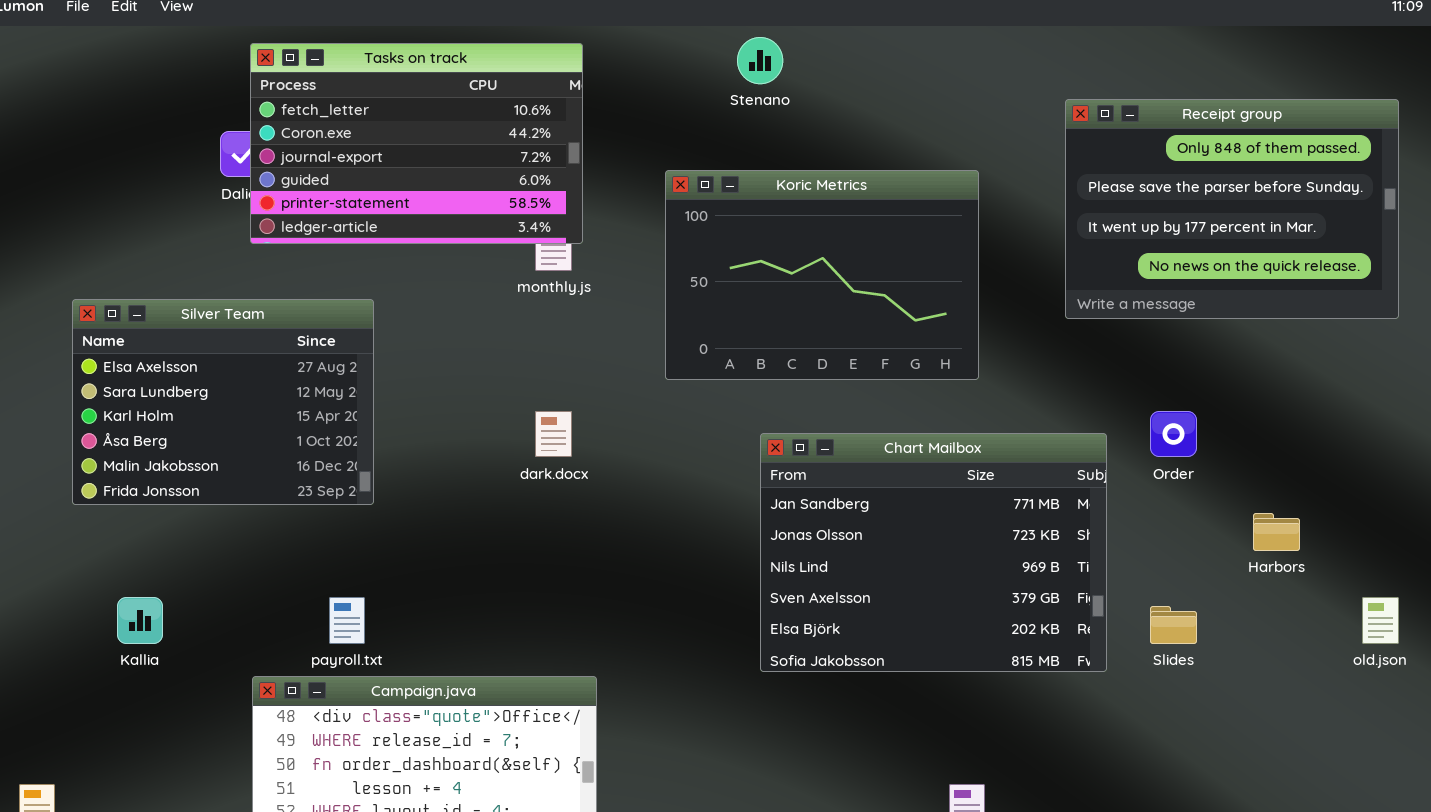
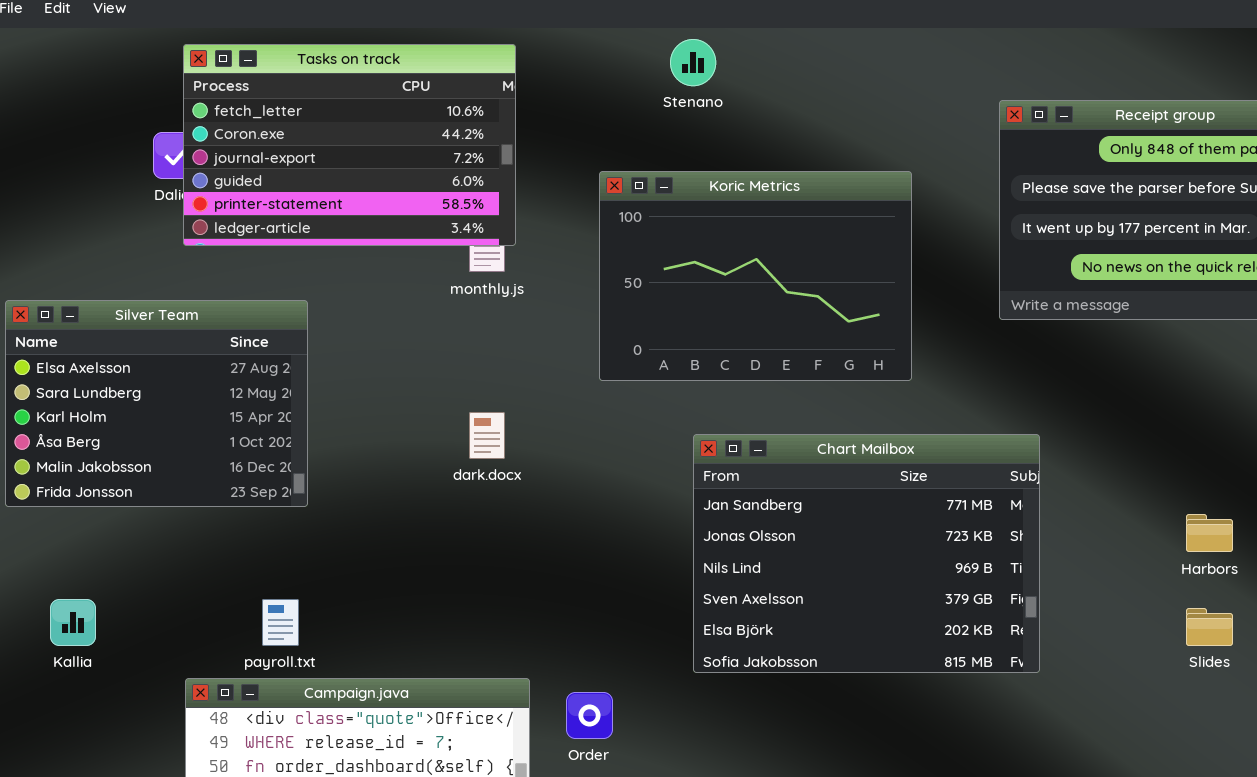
Order: [1150,411,1197,457] -> [566,692,613,739], moved
Slides: [1150,606,1197,644] -> [1186,608,1233,646], moved

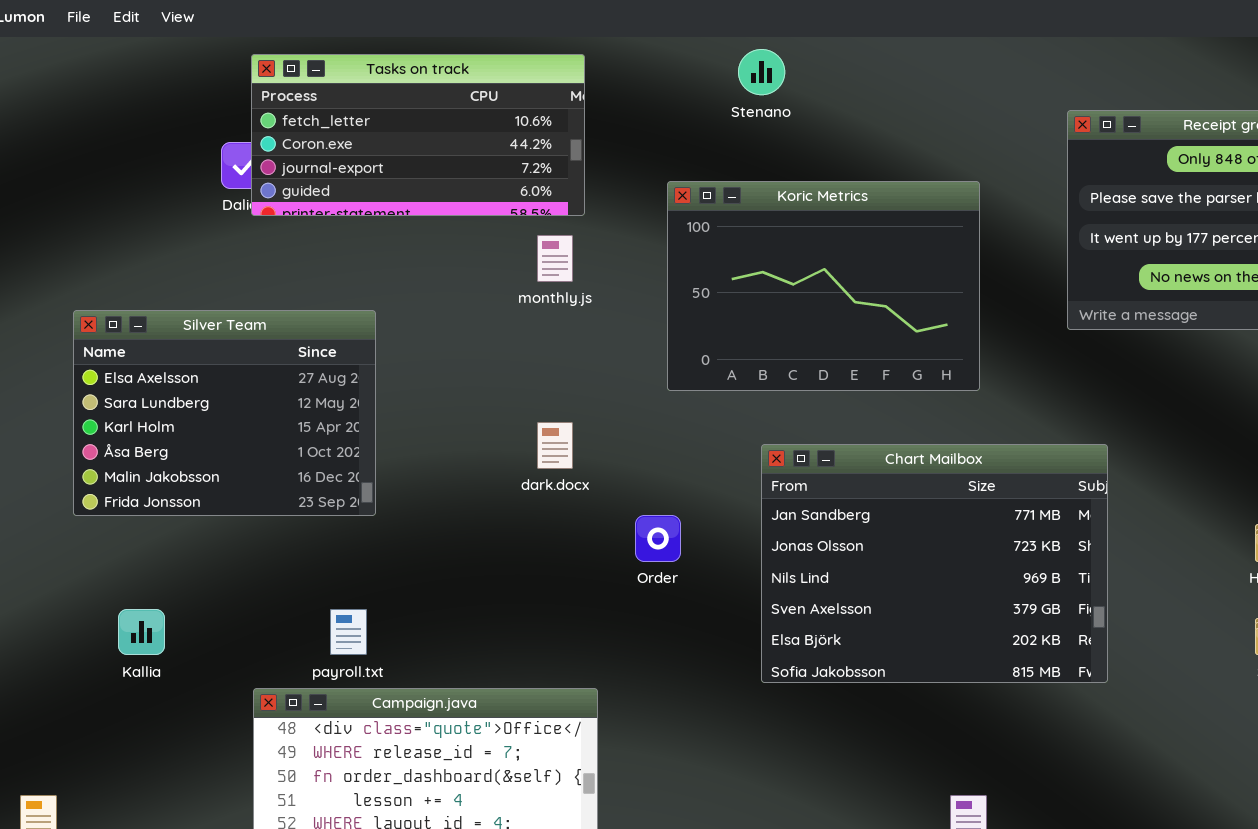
Tasks on track: [183,44,516,246] -> [251,54,585,216], resized
Order: [566,692,613,739] -> [635,515,681,562], moved

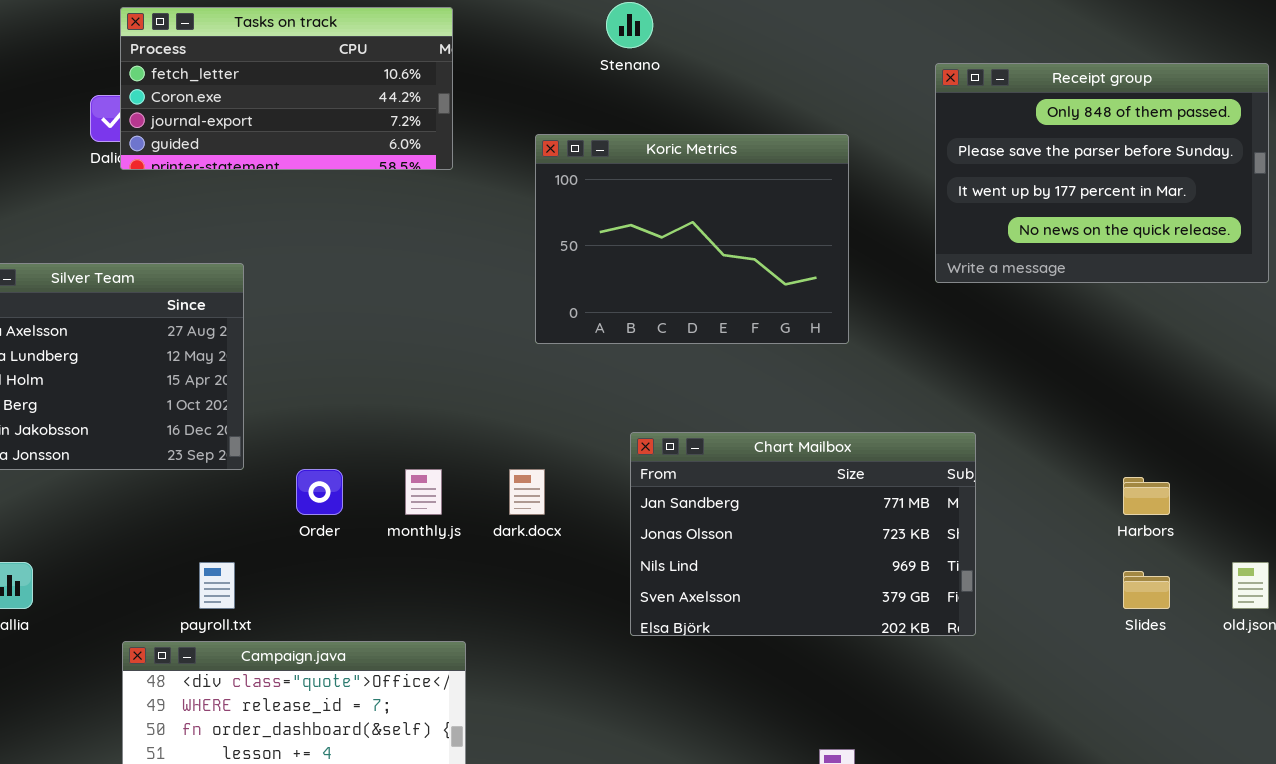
monthly.js: [537,235,573,282] -> [405,469,442,515], moved
dark.docx: [537,422,573,469] -> [509,469,545,515], moved
Chart Mailbox: [761,444,1108,683] -> [630,432,976,636], resized
Order: [635,515,681,562] -> [296,469,343,515], moved

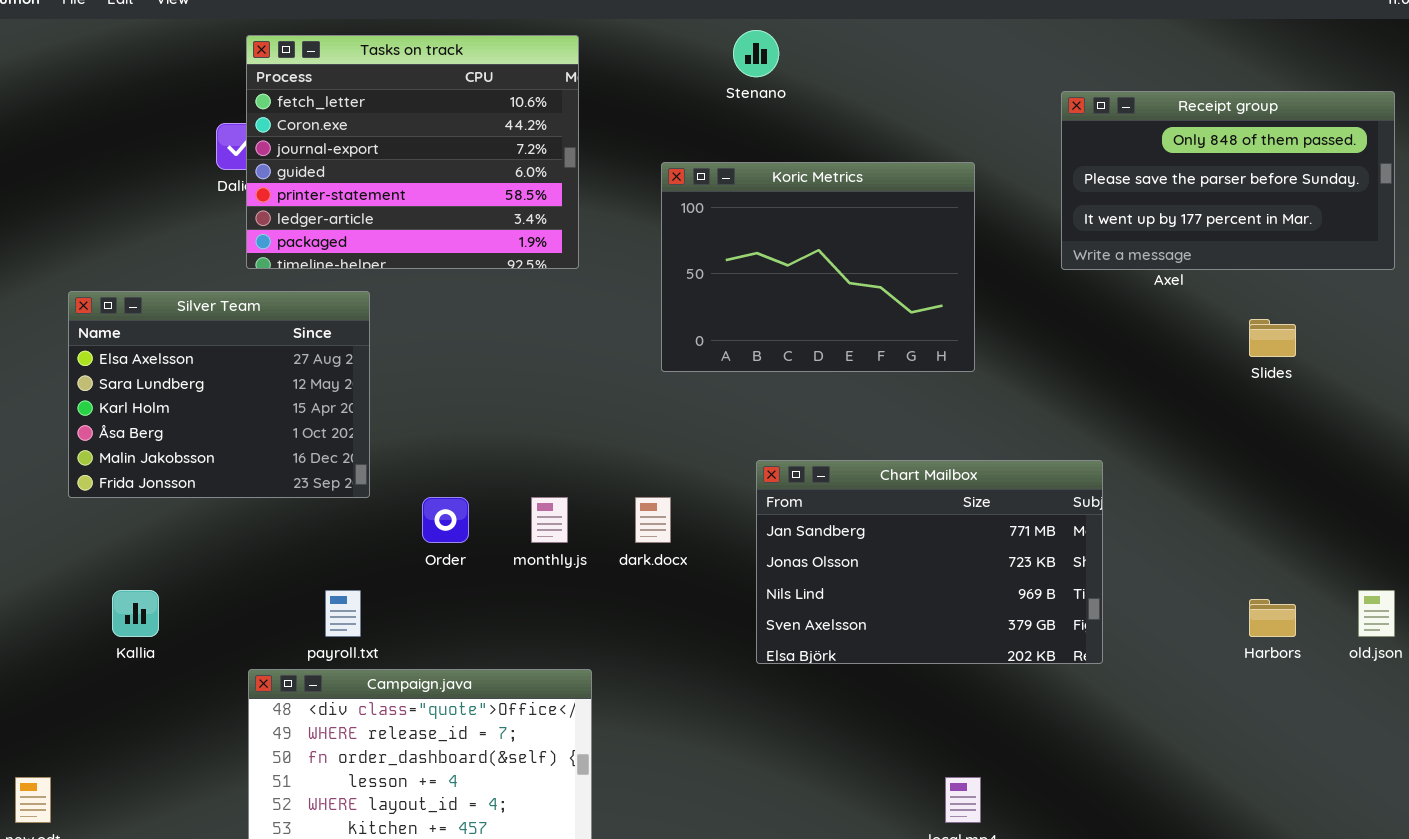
Tasks on track: [120,7,453,170] -> [246,35,579,269], resized
Receipt group: [935,63,1269,283] -> [1061,91,1395,270], resized
Harbors: [1123,477,1170,515] -> [1249,599,1296,637], moved
Slides: [1123,571,1170,609] -> [1249,319,1296,357], moved

